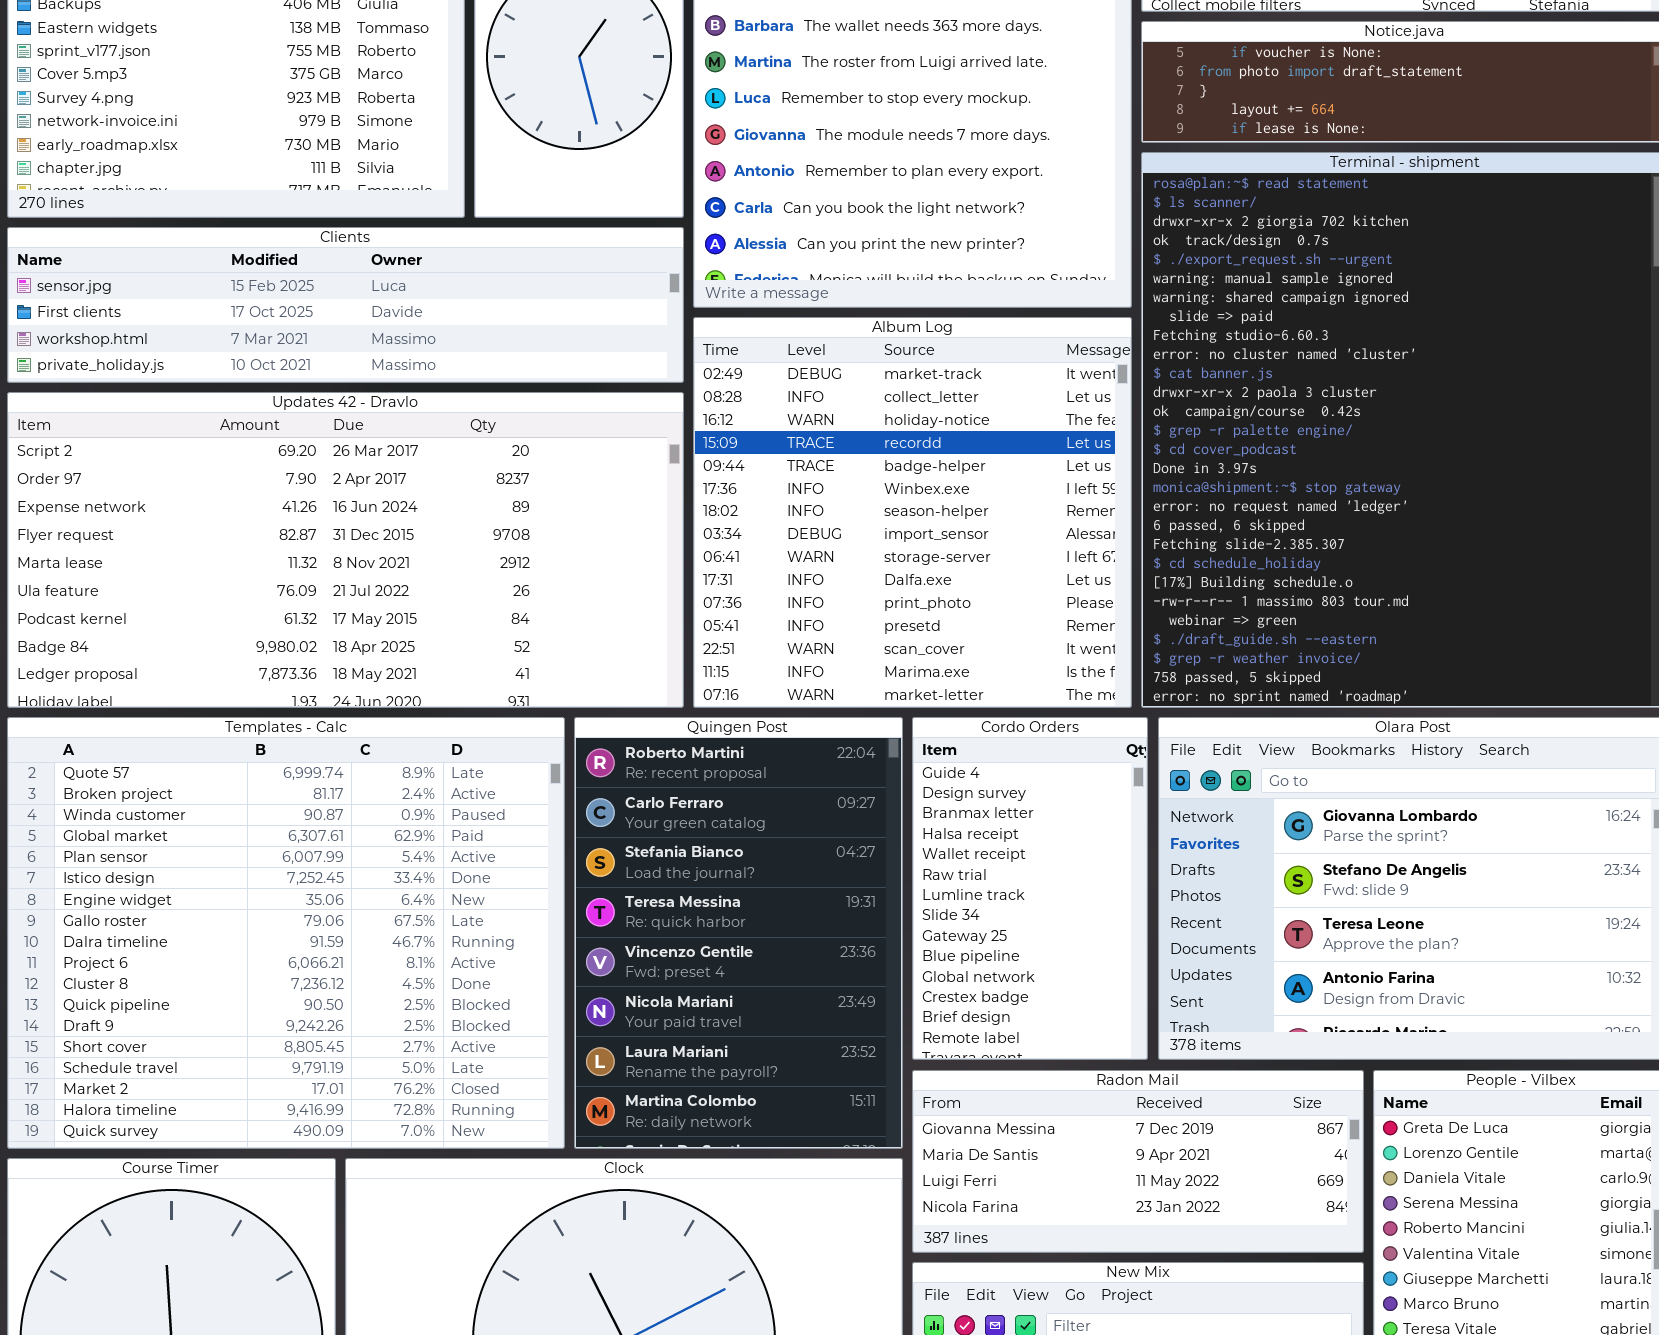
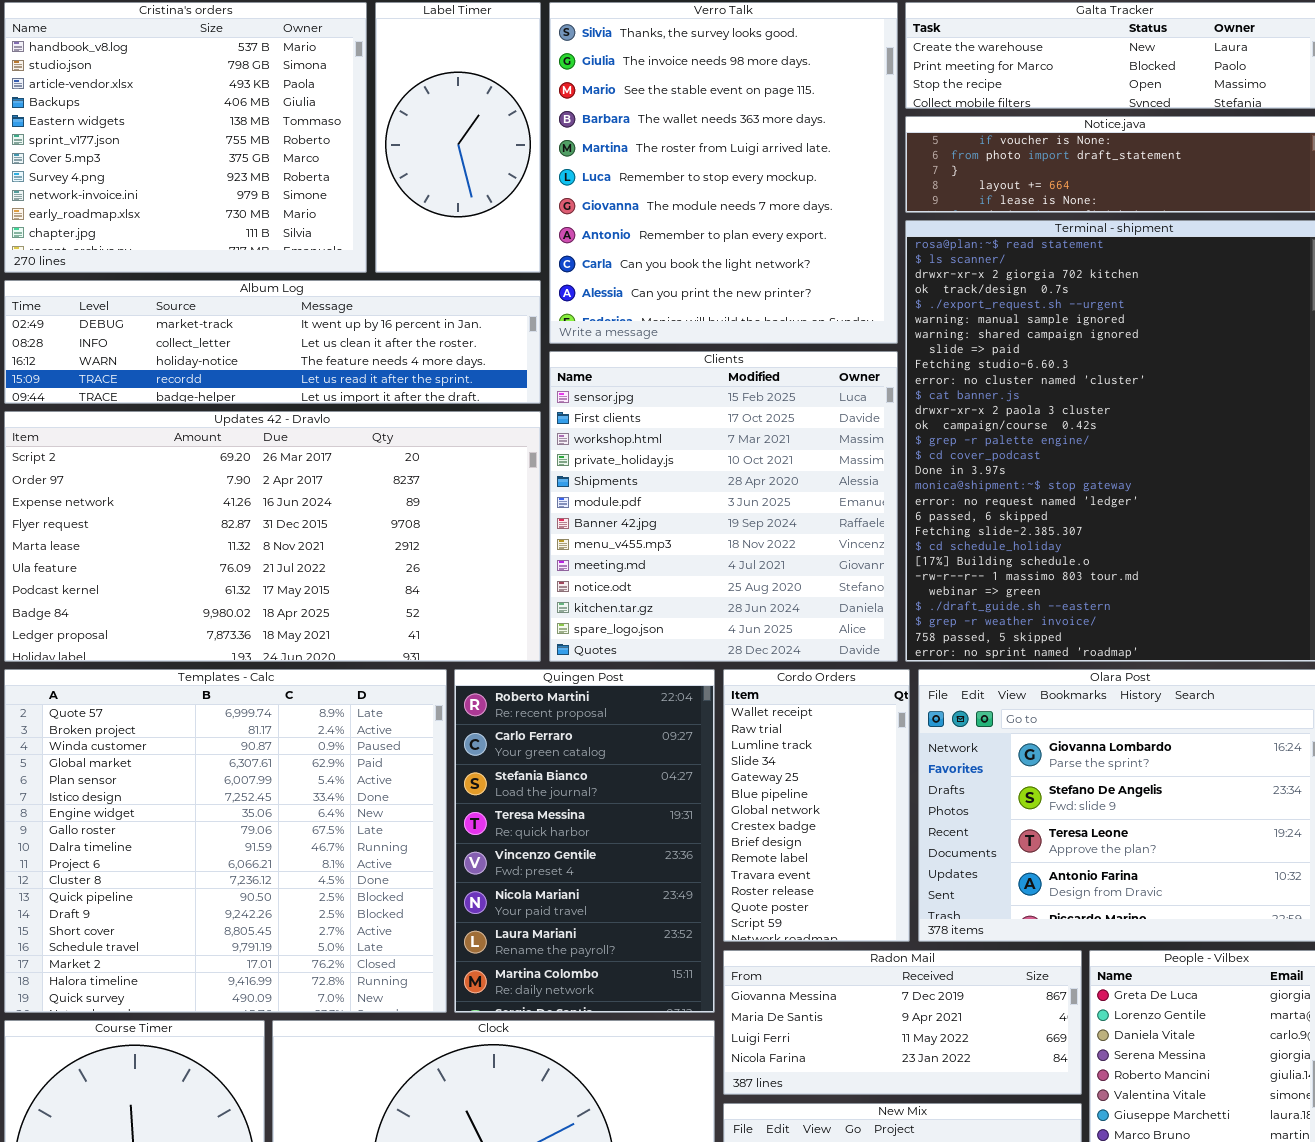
Clients: [7,227,684,383] -> [549,351,898,662], moved, resized
Album Log: [693,317,1132,708] -> [4,280,541,404], moved, resized
Cordo Orders: [912,717,1148,1060] -> [723,669,910,942], scrolled down 4 rows

